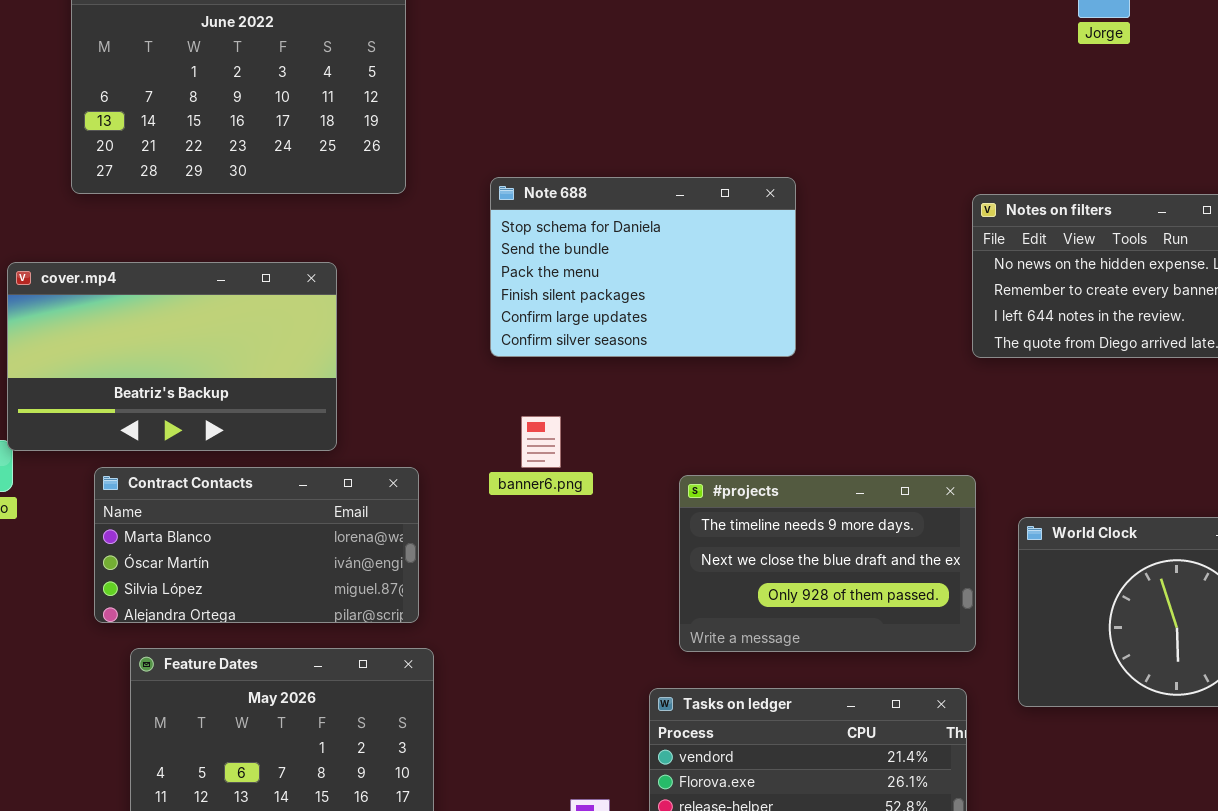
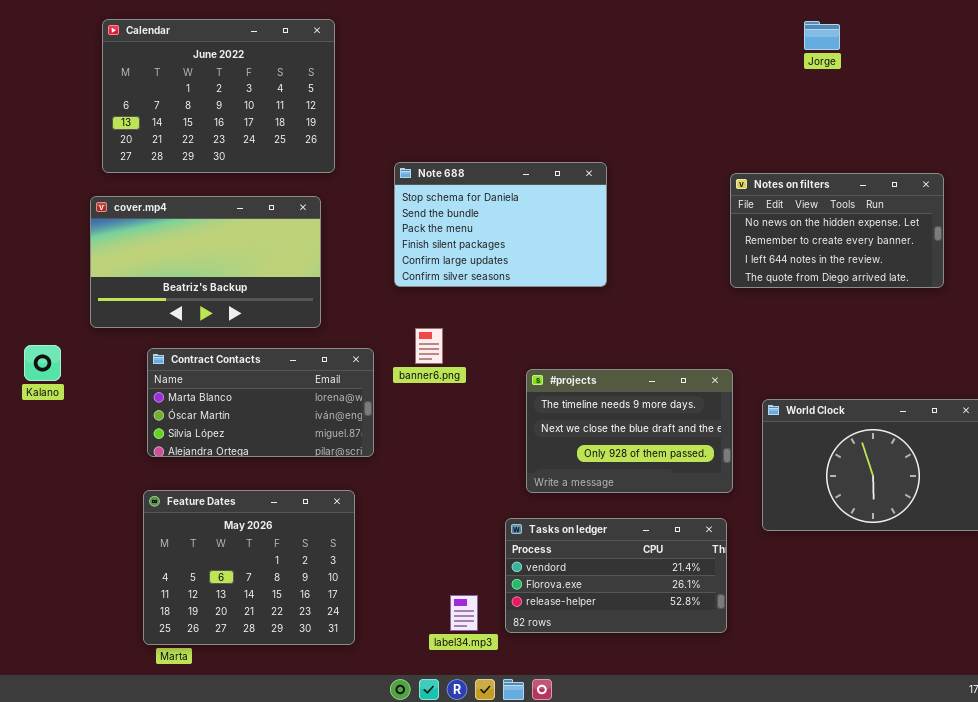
cover.mp4: [7,262,337,451] -> [90,196,321,328], moved
Contract Contacts: [94,467,419,623] -> [147,348,374,457], moved

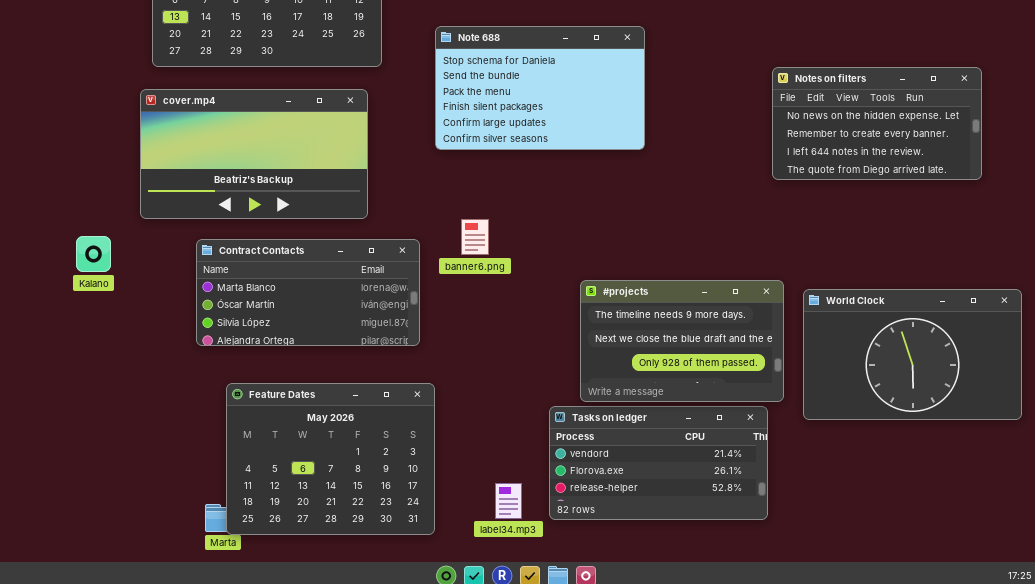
Note 688: [394,162,607,287] -> [435,26,645,150], moved
#projects: [526,369,733,493] -> [580,280,784,402], moved
Feature Dates: [143,490,355,645] -> [226,383,435,535], moved

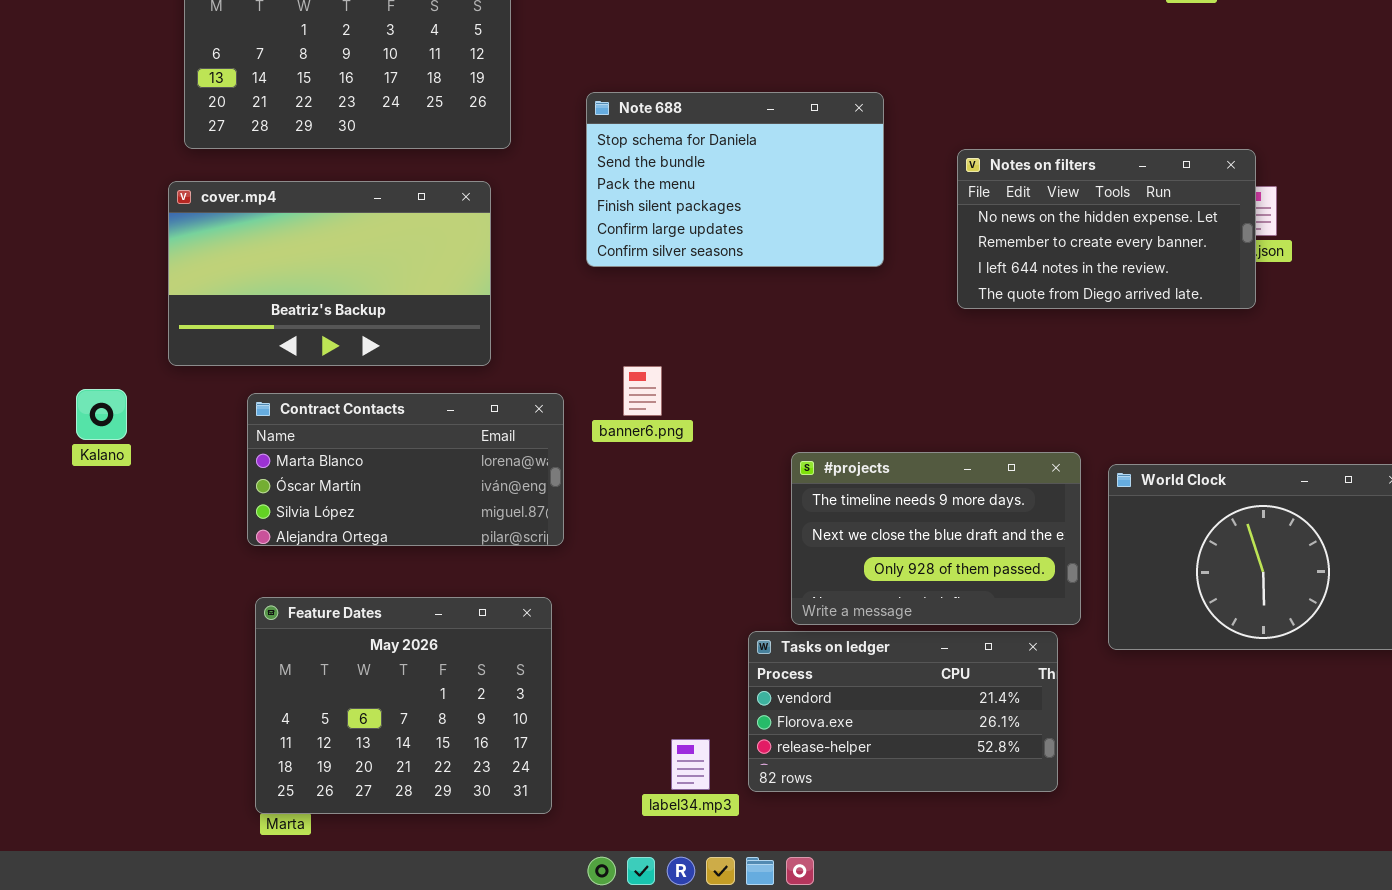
Notes on filters: [772,67,982,180] -> [957,149,1256,309], moved
Feature Dates: [226,383,435,535] -> [255,597,552,814], moved

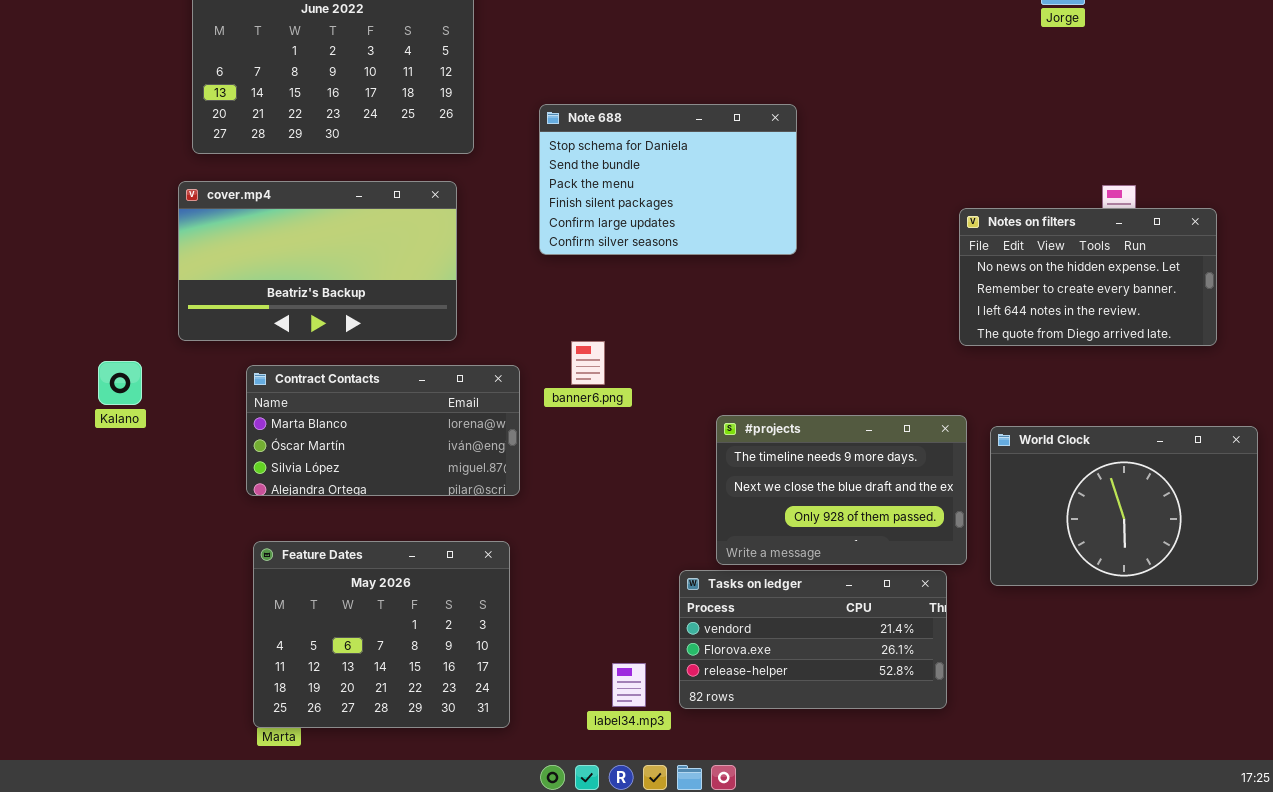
Notes on filters: [957,149,1256,309] -> [959,208,1217,346], moved

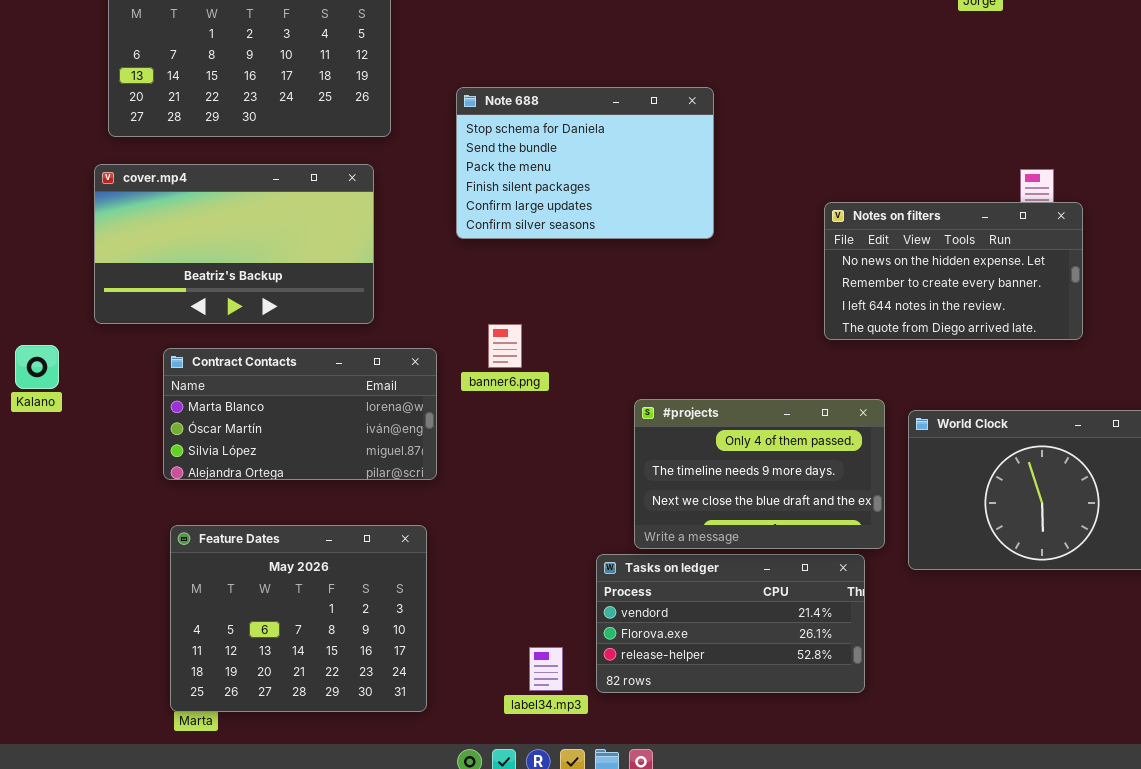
Notes on filters: [959,208,1217,346] -> [824,202,1083,340], moved
#projects: [716,415,967,565] -> [634,399,885,549], scrolled up 1 row

